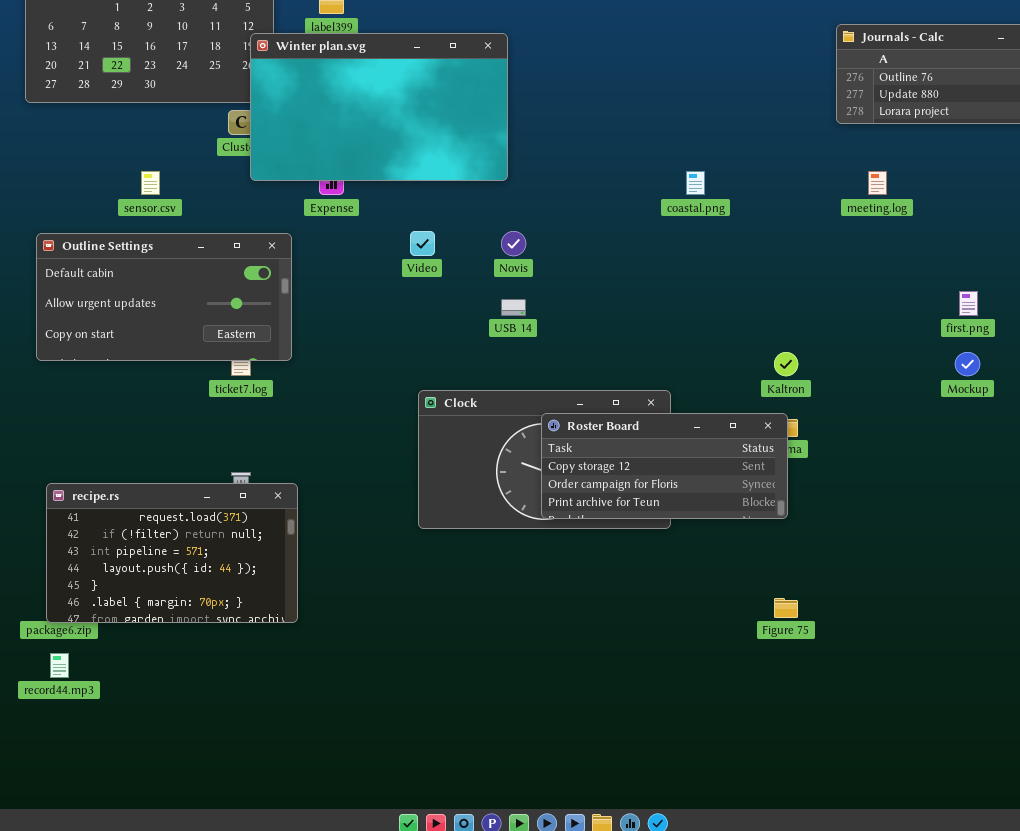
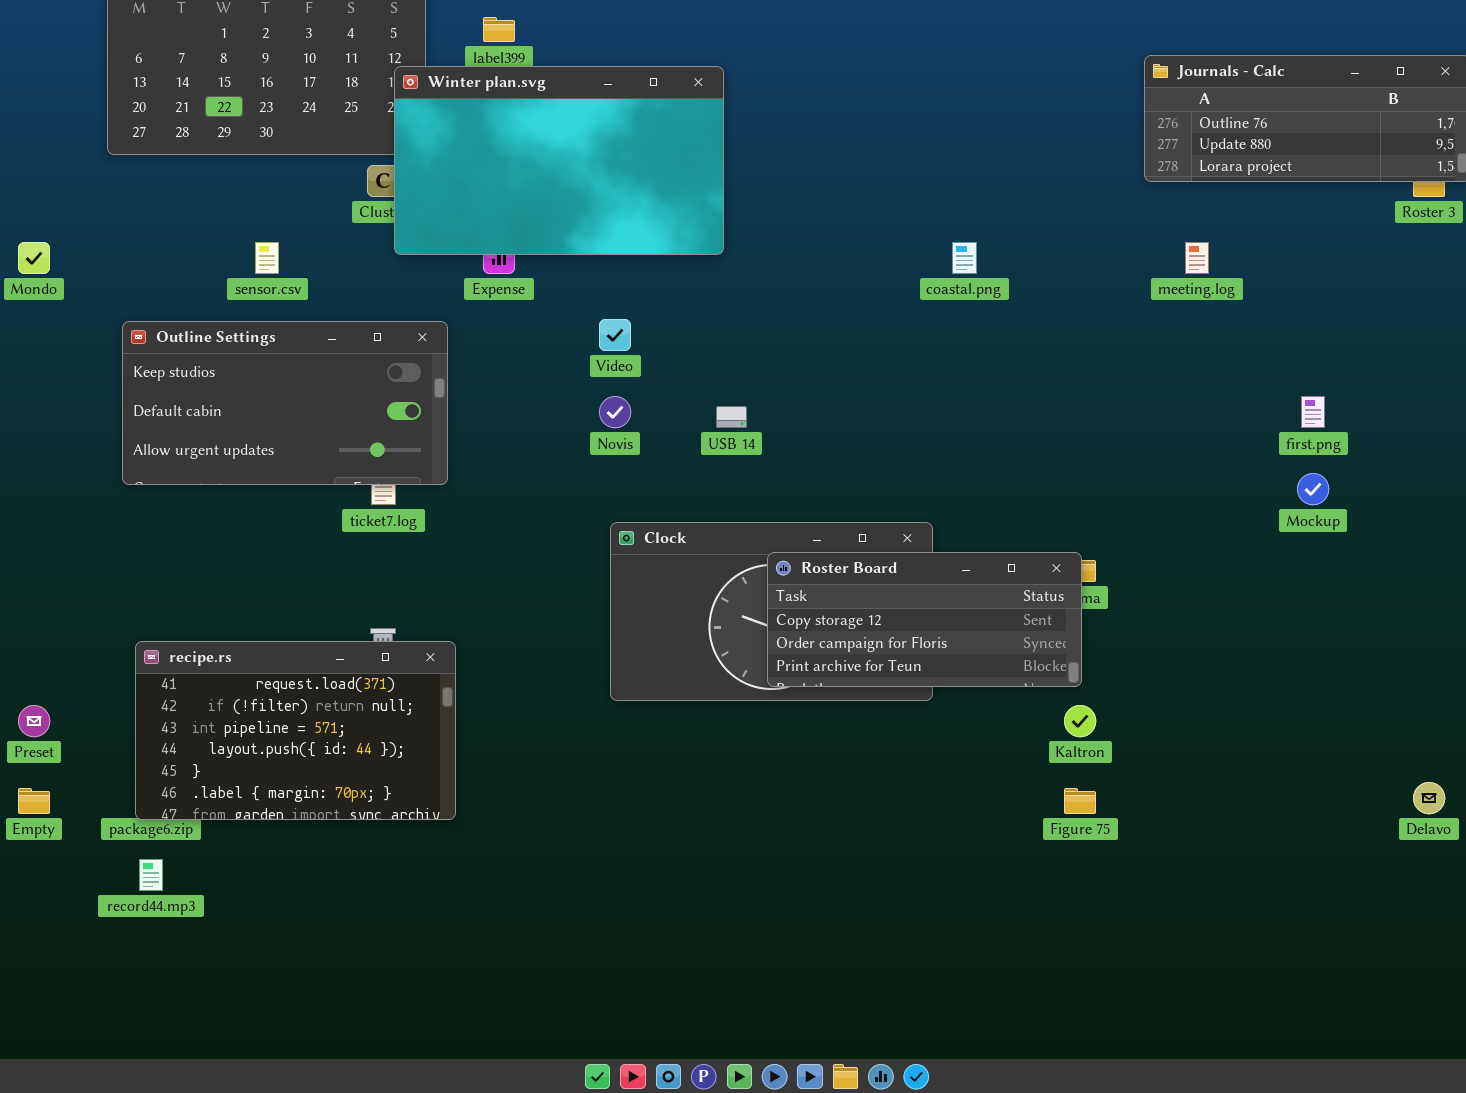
Novis: [501,231,526,256] -> [599,396,631,428], moved
Outline Settings: [36,233,292,361] -> [122,321,448,485], scrolled up 1 row
Kaltron: [774,352,798,376] -> [1064,705,1096,737], moved

